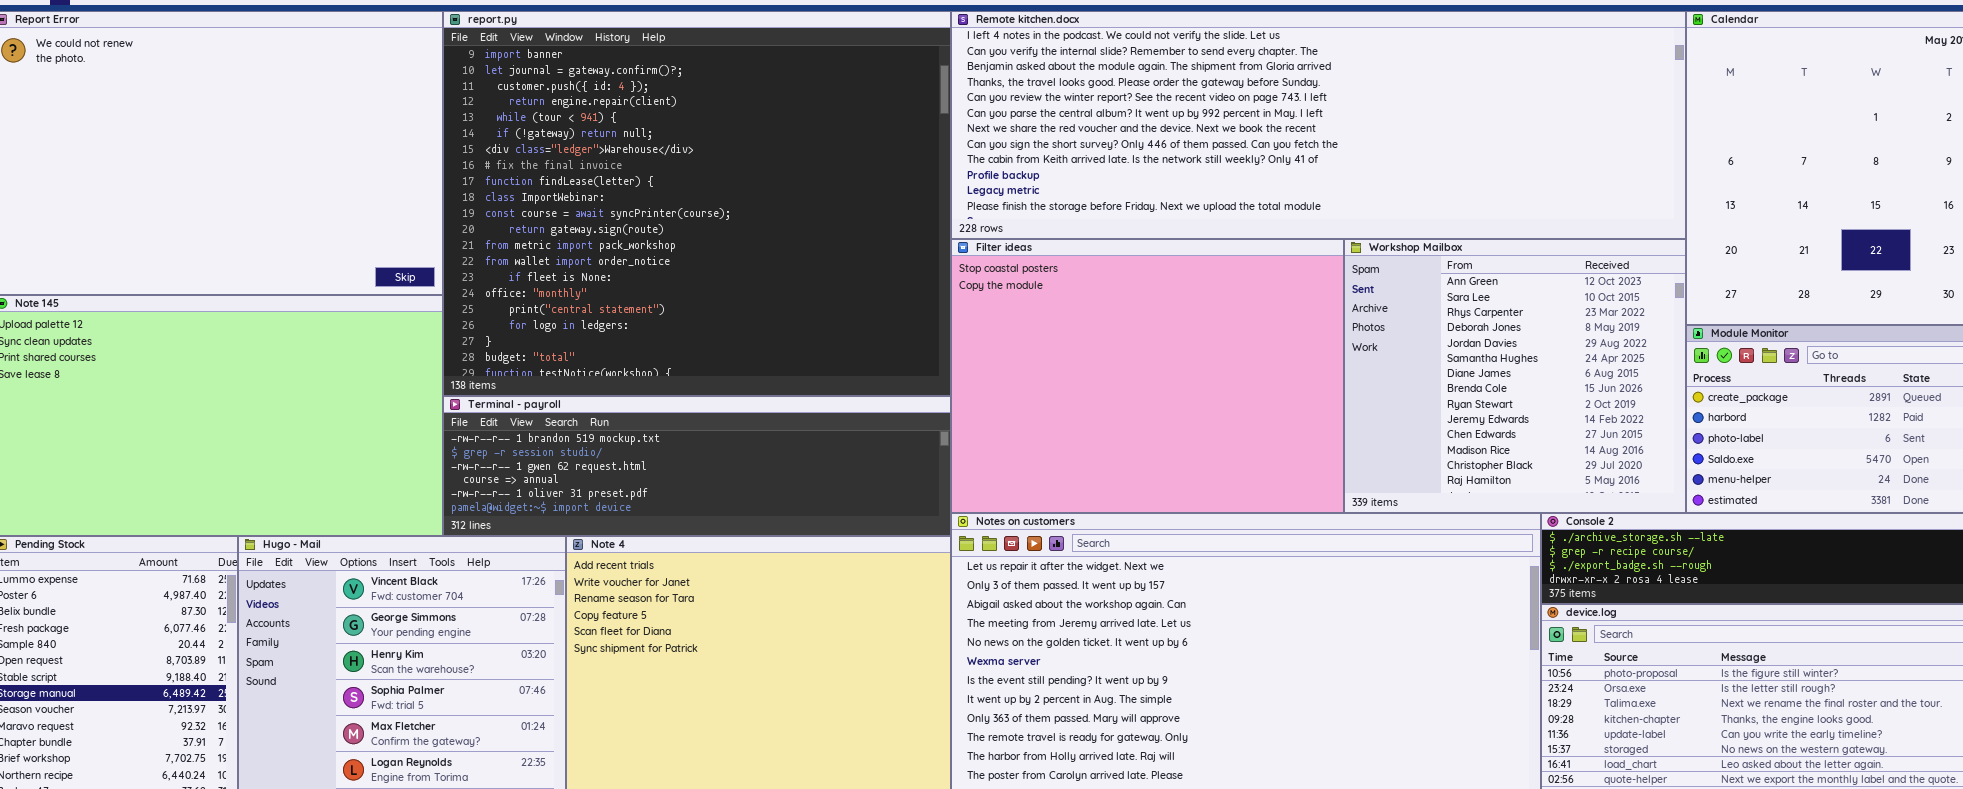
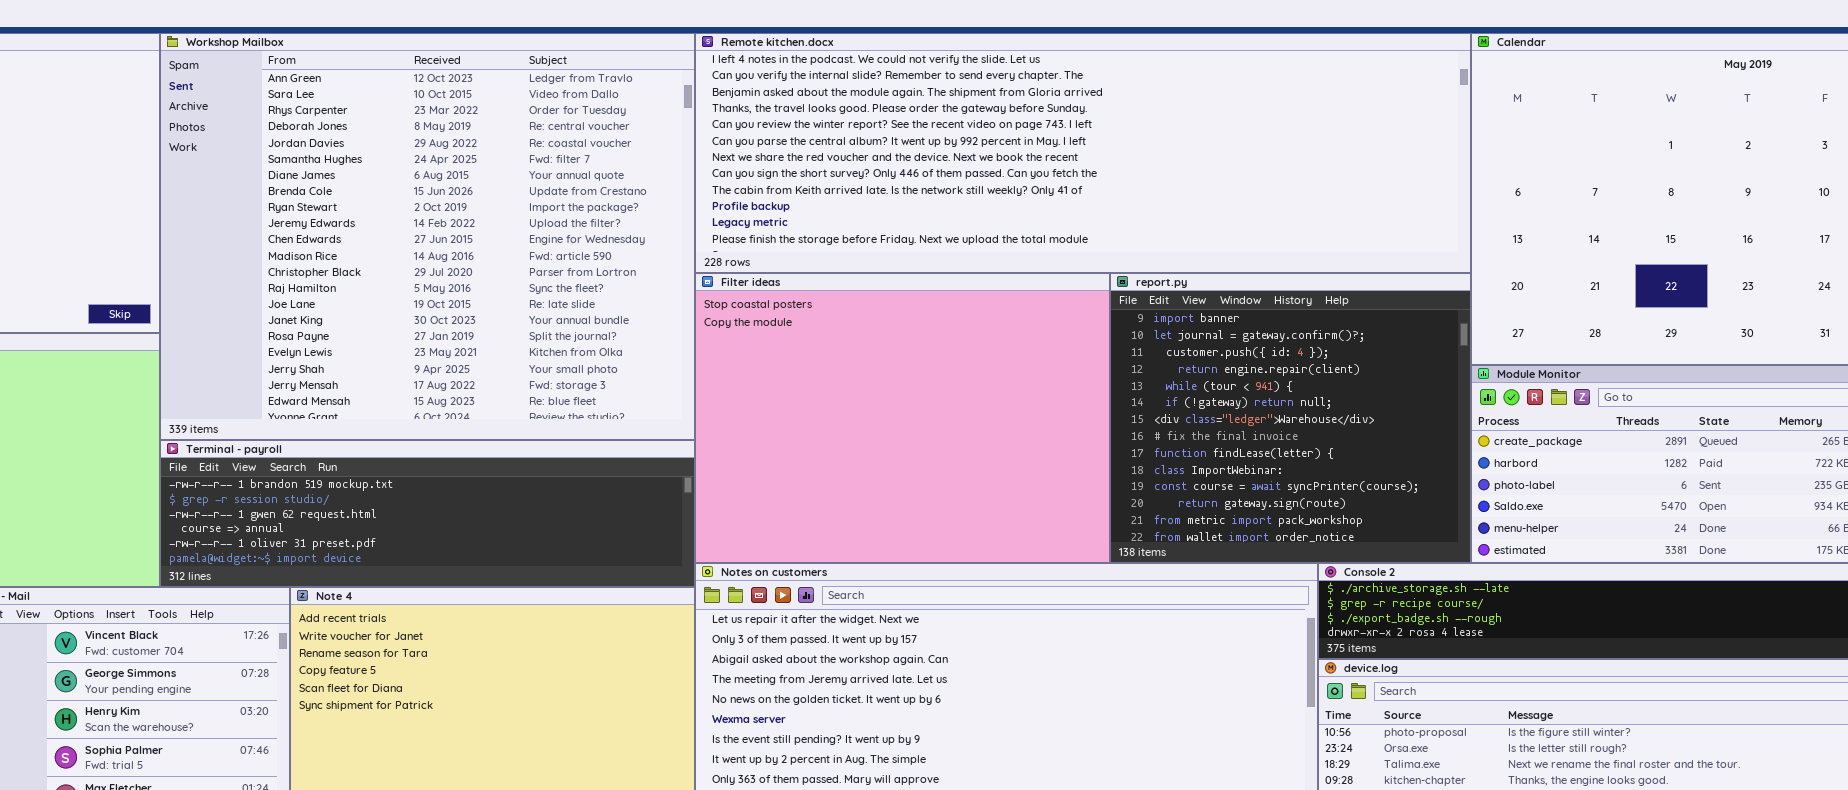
report.py: [443,11,951,396] -> [1110,273,1471,563], moved, resized
Workshop Mailbox: [1344,239,1686,513] -> [160,33,695,440], moved, resized

